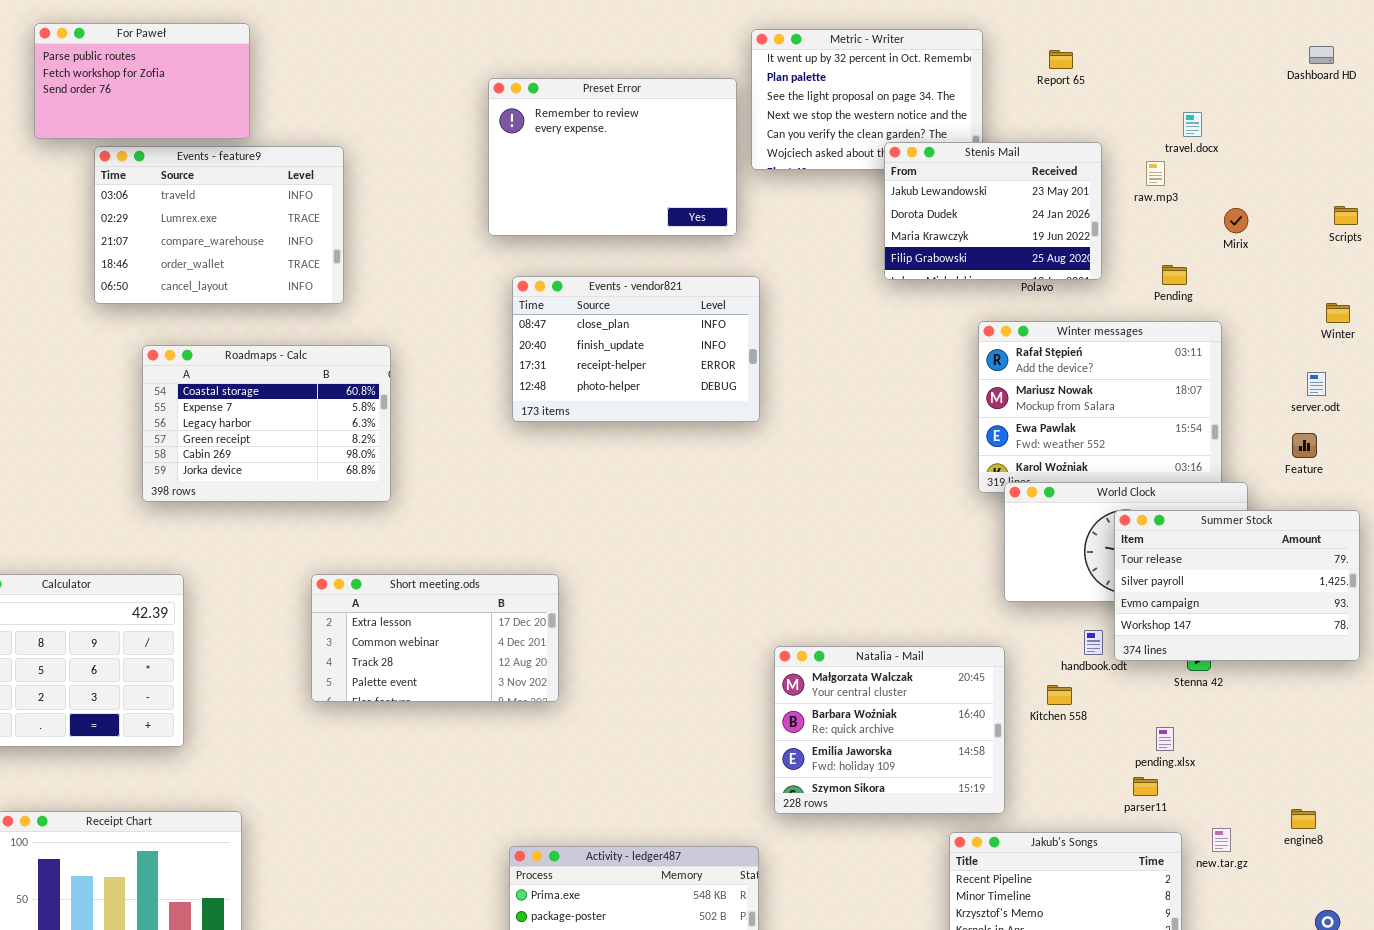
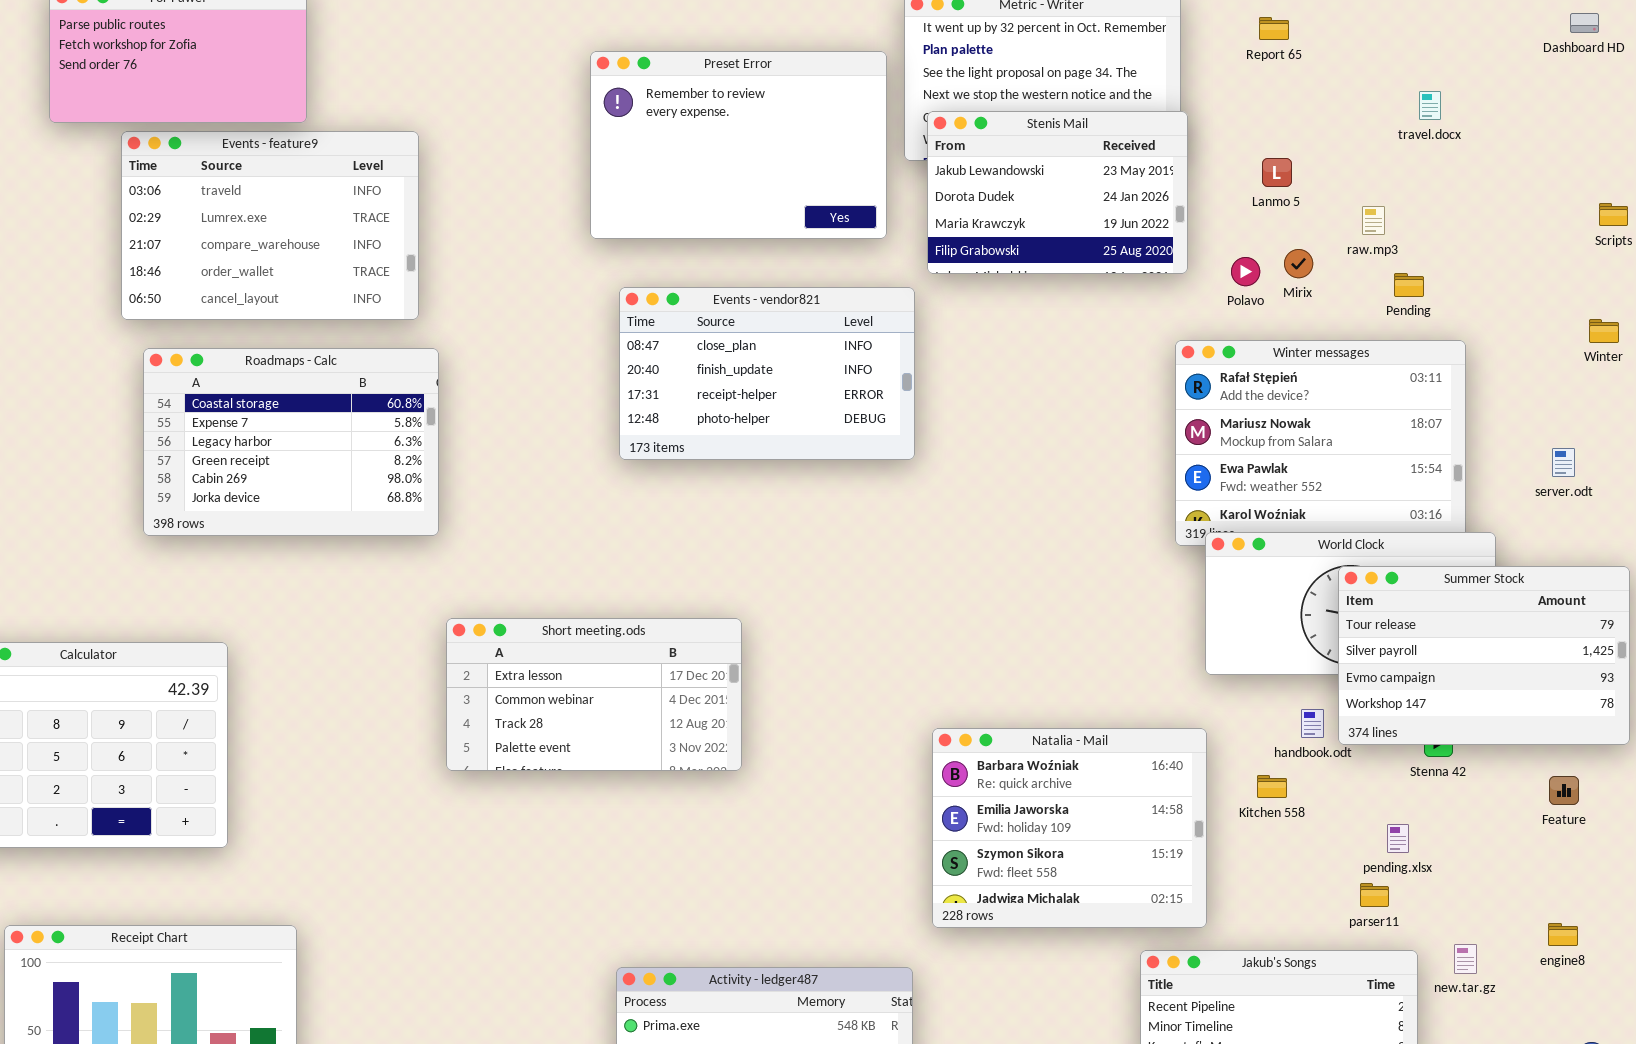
Stenis Mail: [884,142,1102,280] -> [927,111,1188,274], moved
raw.mp3: [1146,161,1165,186] -> [1362,206,1385,235], moved
Mirix: [1224,208,1248,233] -> [1284,249,1313,278], moved
Roadmaps - Calc: [142,345,391,502] -> [143,348,439,536], moved
server.odt: [1307,372,1326,396] -> [1552,448,1575,477], moved
Feature: [1292,433,1317,458] -> [1549,776,1579,805], moved
Short meeting.ods: [311,574,559,702] -> [446,618,742,771], moved
Natalia - Mail: [774,646,1005,814] -> [932,728,1207,928], scrolled down 1 row

